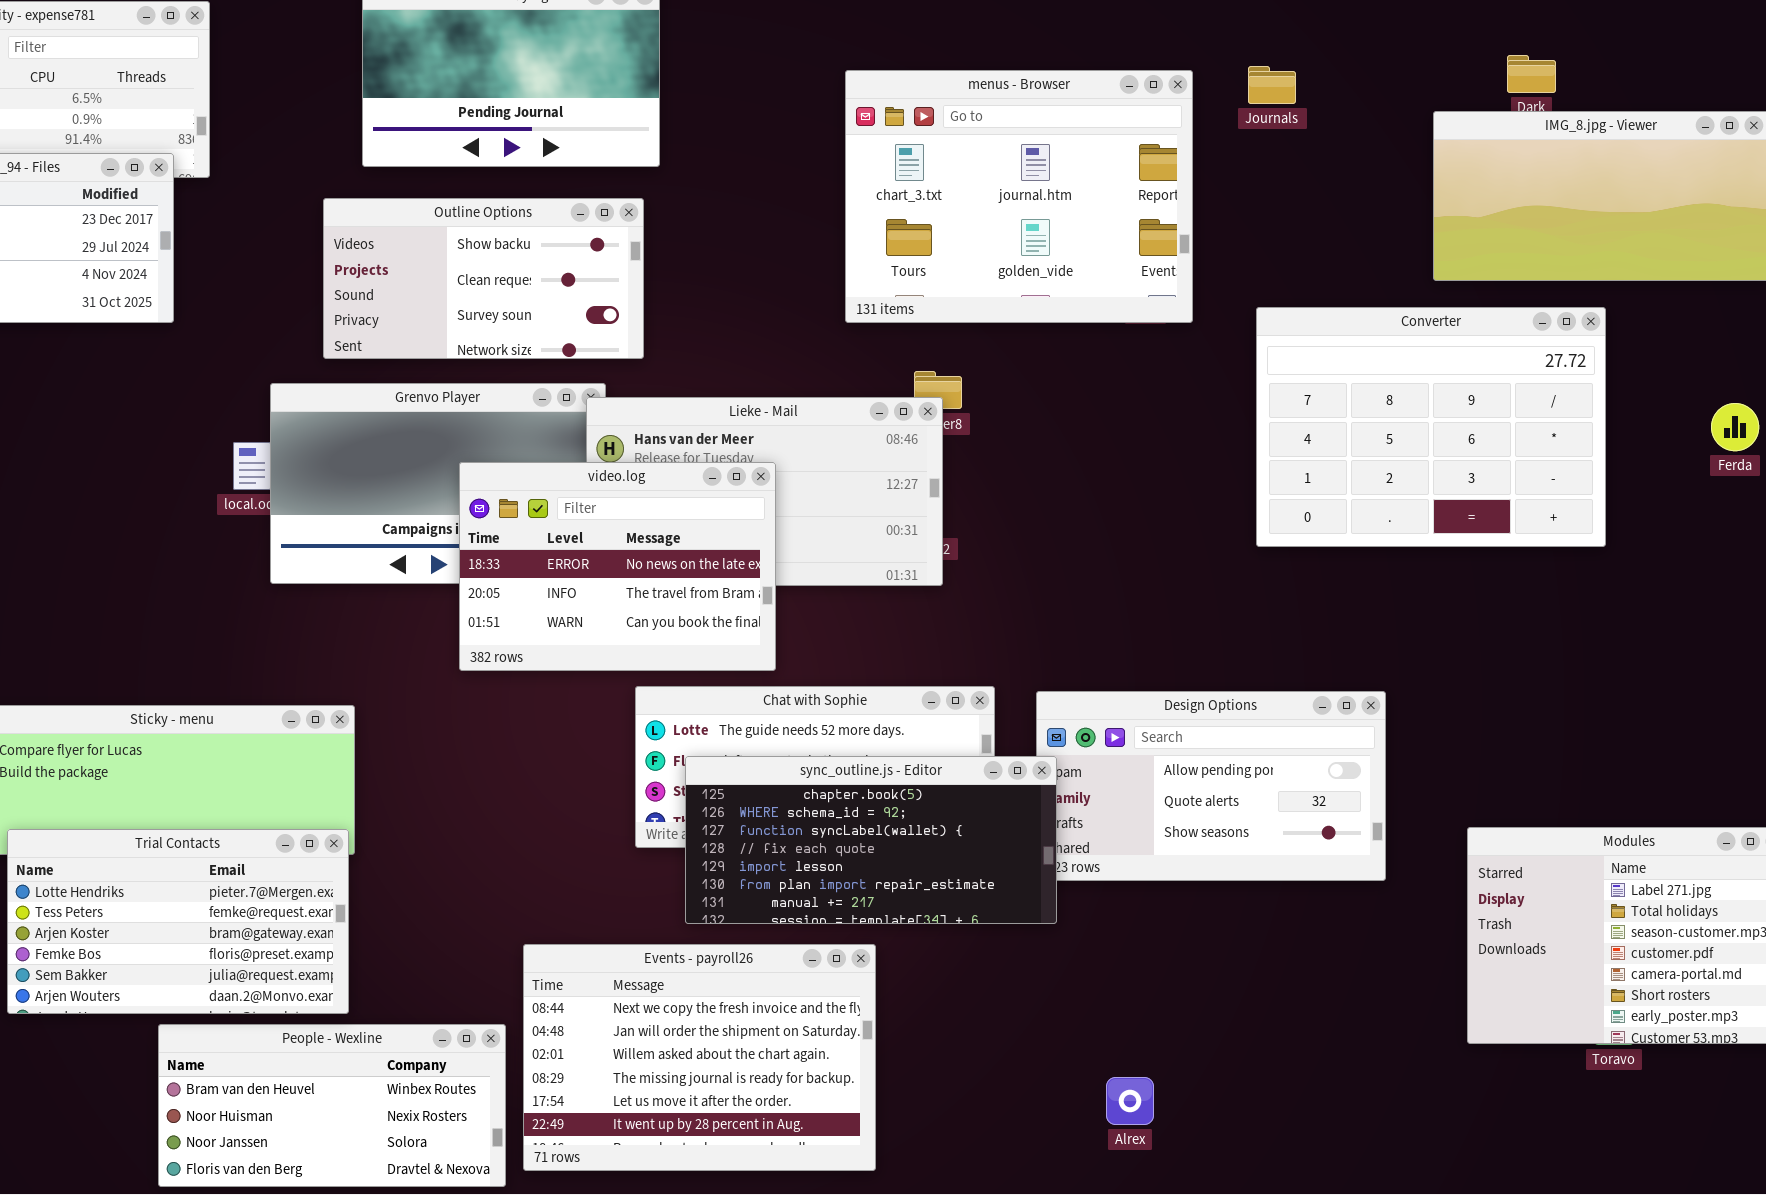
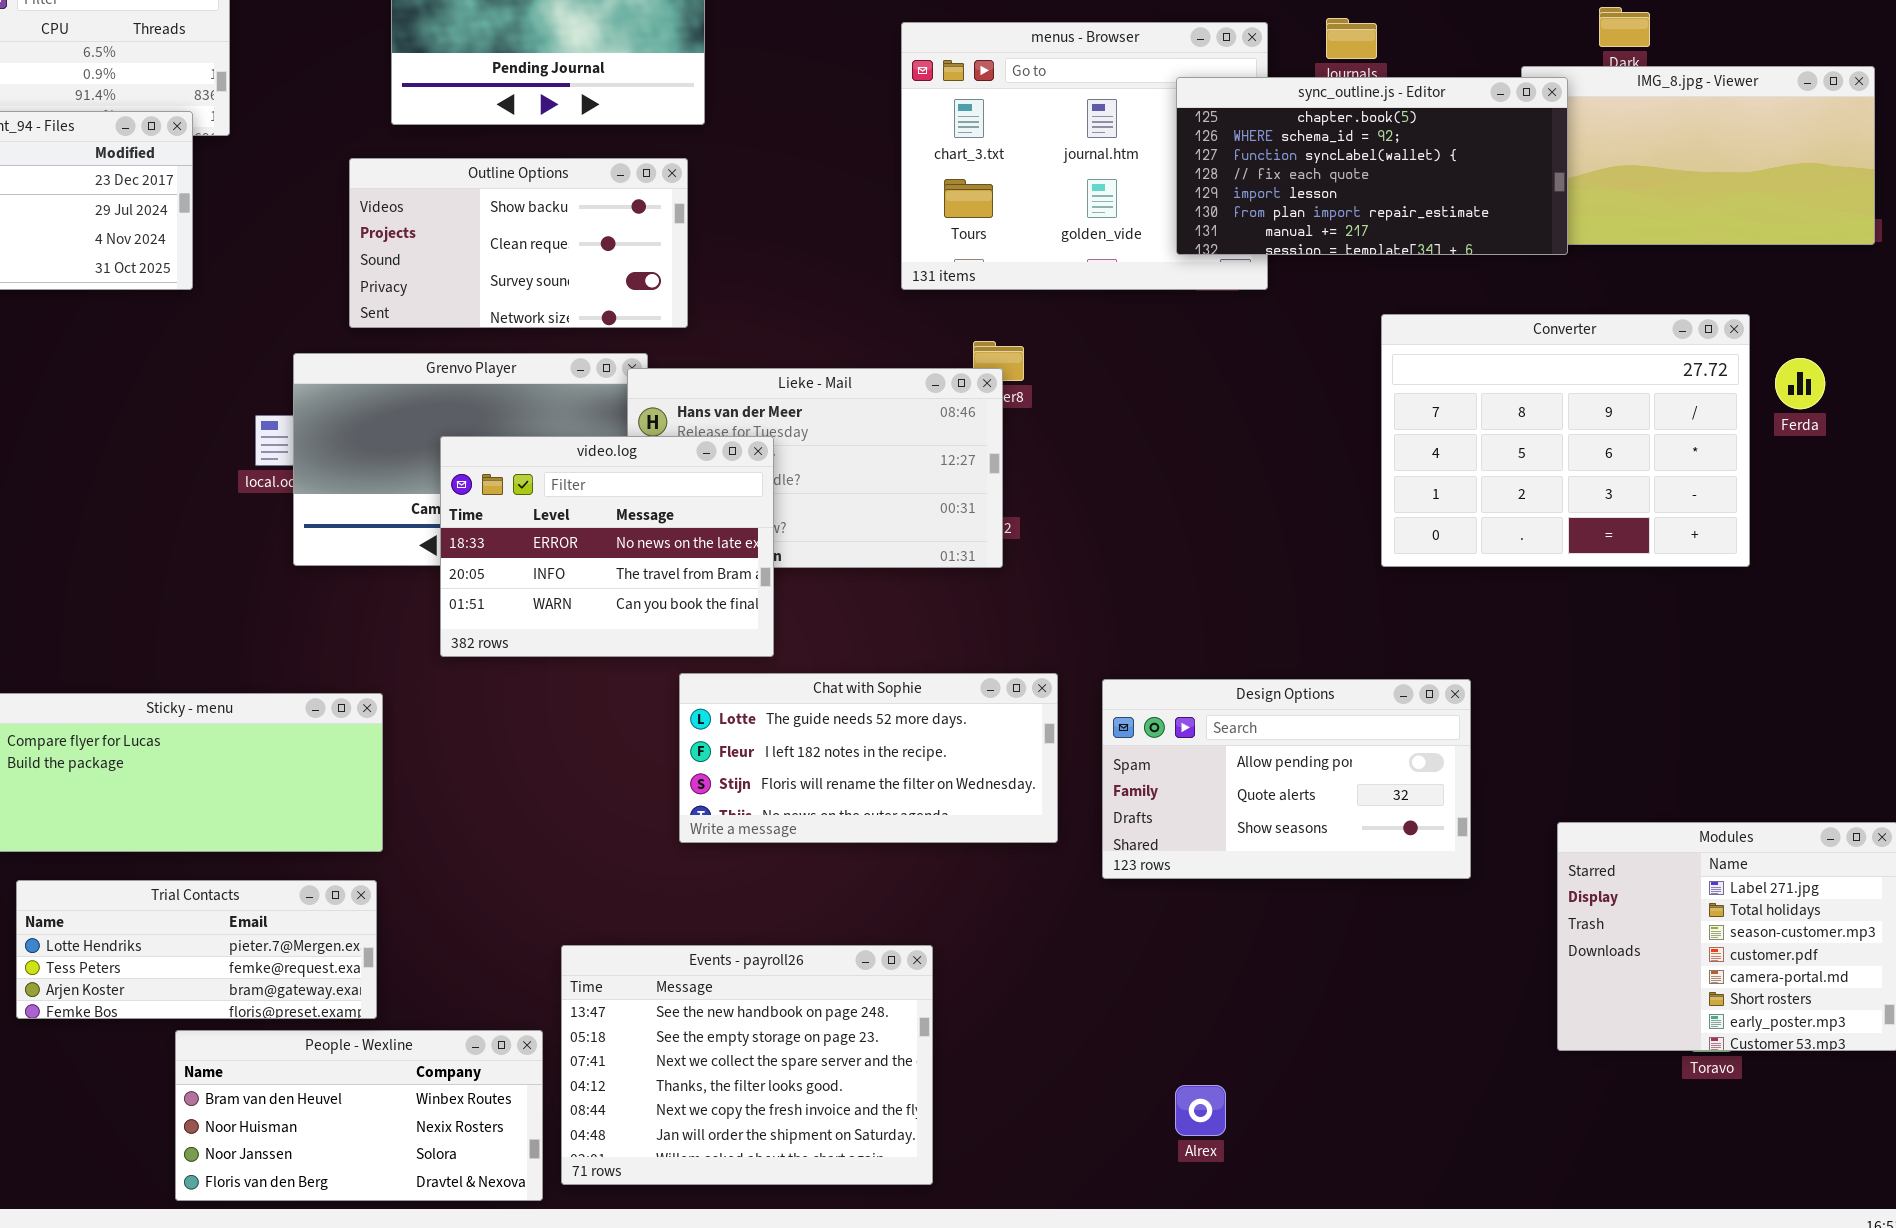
Converter: [1256,307,1606,547] -> [1381,314,1750,567], moved
Ferda: [1711,403,1759,451] -> [1775,358,1825,409], moved
video.log: [459,462,776,671] -> [440,436,774,657], moved
sync_outline.js - Editor: [685,756,1057,924] -> [1176,77,1568,255], moved
Trial Contacts: [7,829,349,1014] -> [16,880,377,1019], resized
Events - payroll26: [523,944,876,1171] -> [561,945,933,1185], scrolled up 4 rows

